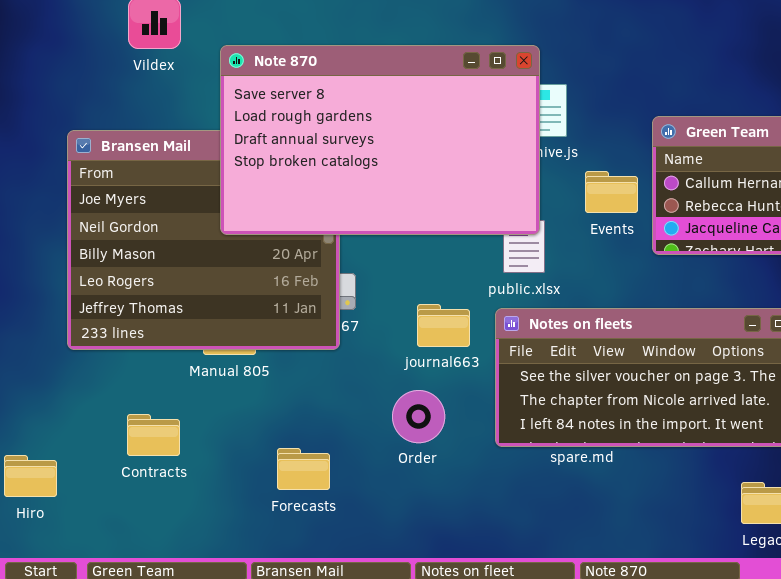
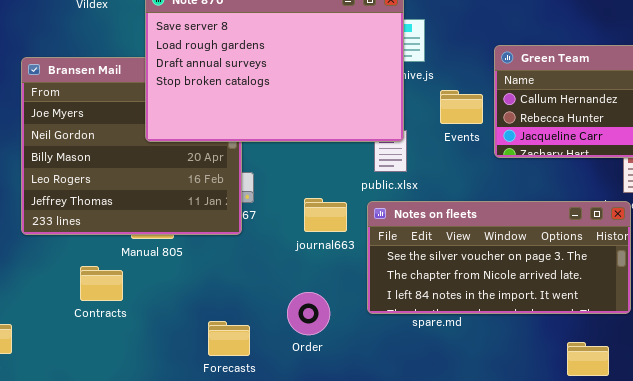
Order: [392,390,445,443] -> [287,292,330,335], moved
Contracts: [127,414,180,456] -> [80,266,123,301], moved
Forecasts: [277,448,330,490] -> [208,321,250,356], moved

